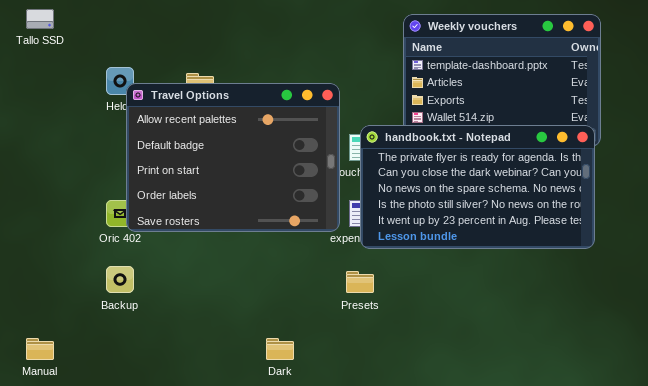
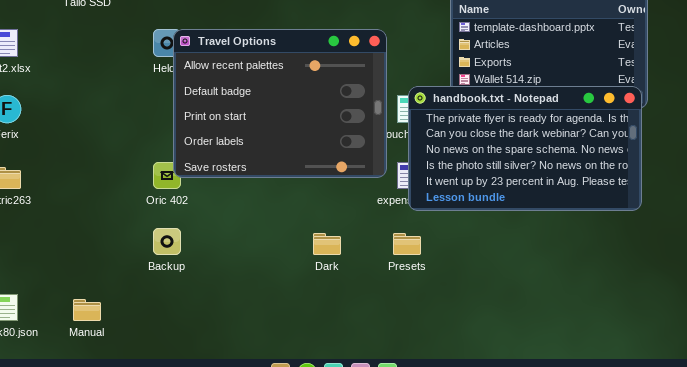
Travel Options: [126,83,340,232] -> [173,29,387,178], moved
Dark: [266,338,294,360] -> [313,233,341,255], moved

